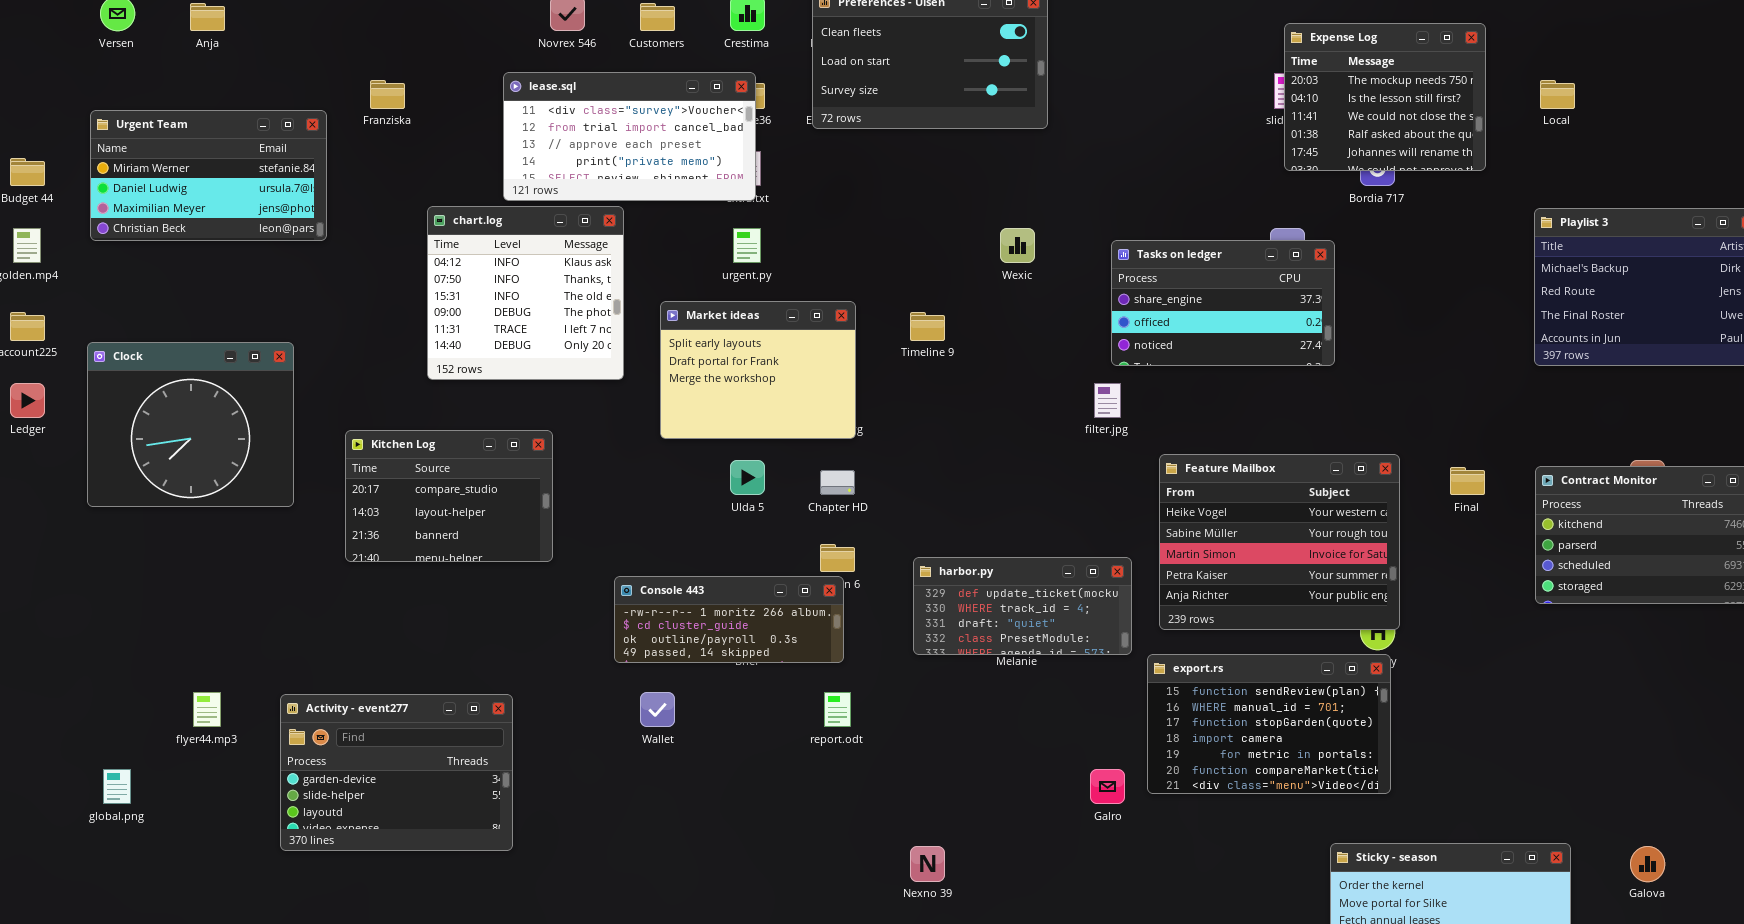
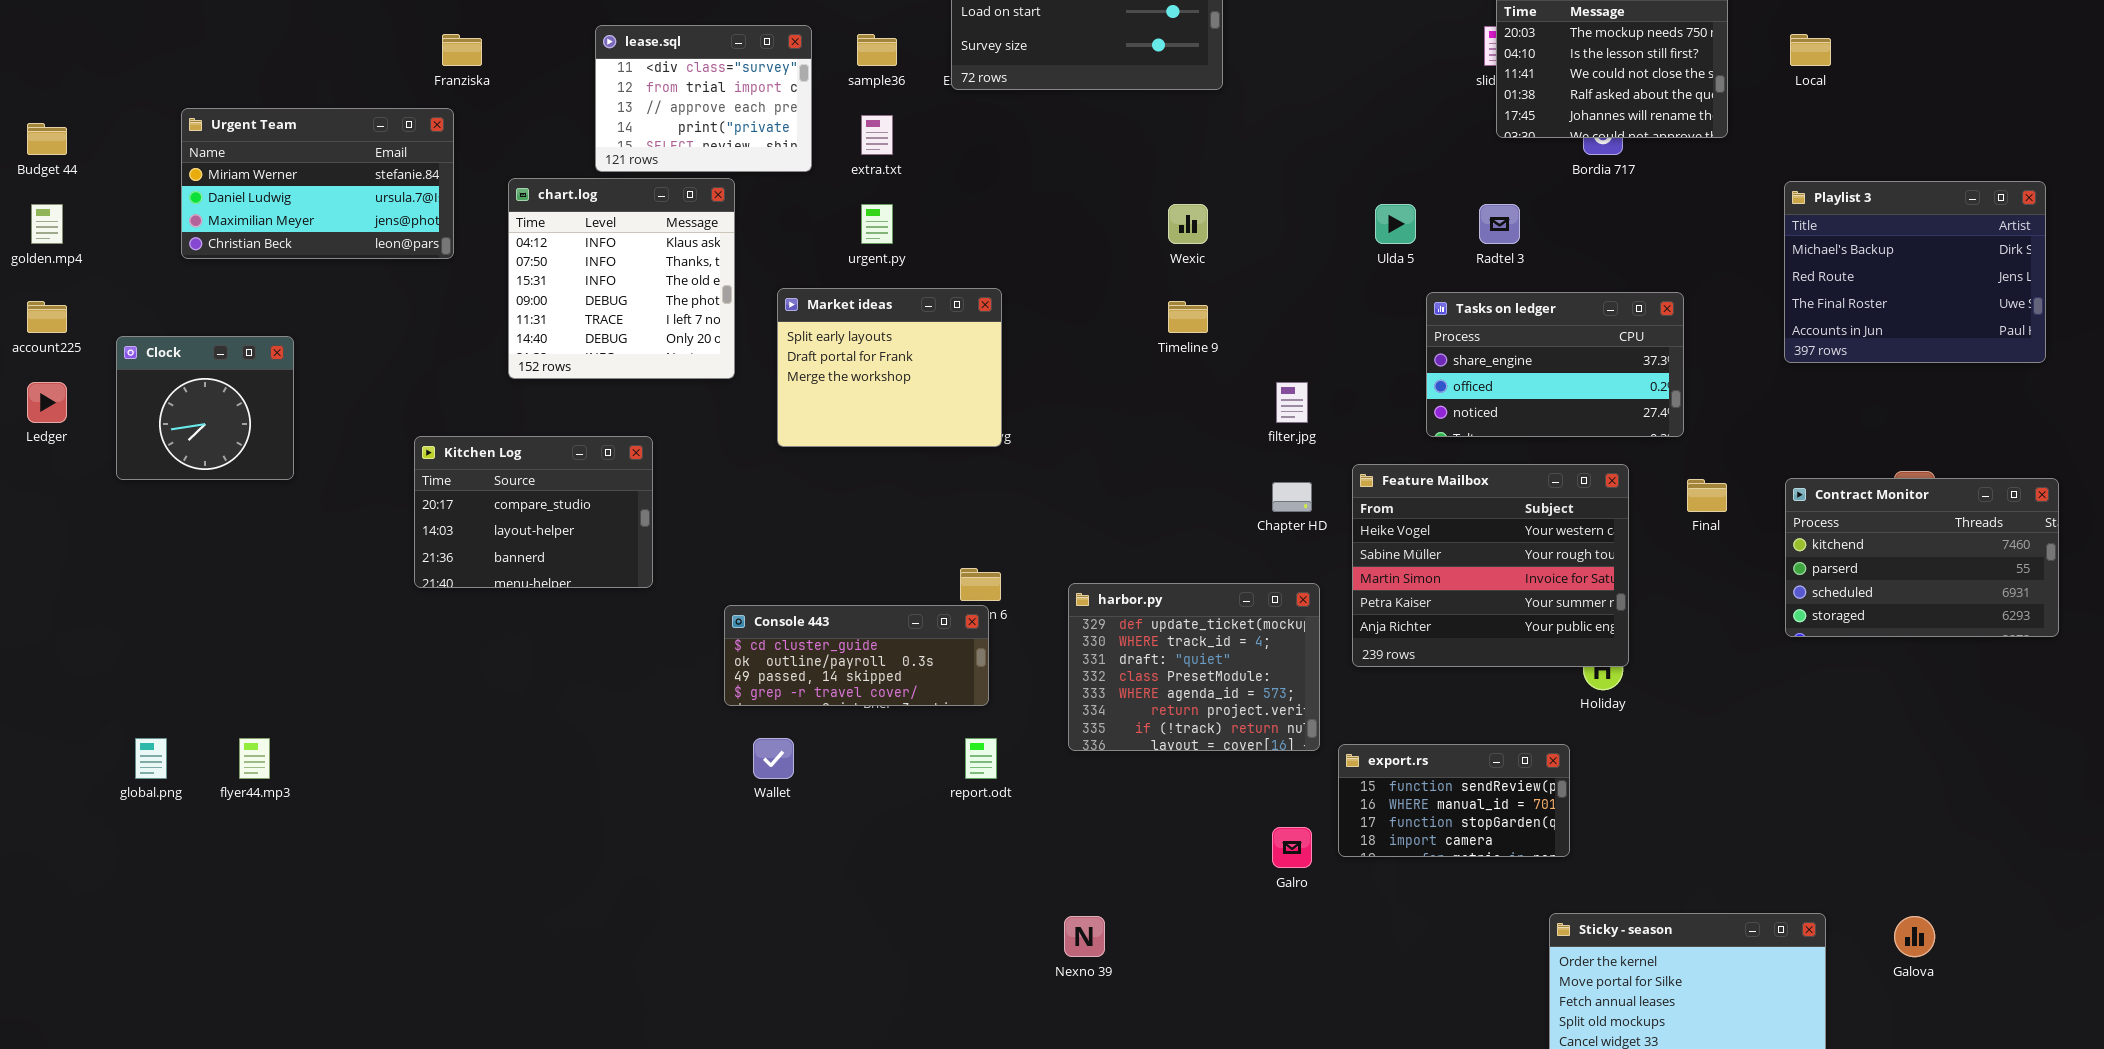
lease.sql: [503,72,756,201] -> [595,25,812,172], resized
Urgent Team: [90,110,327,241] -> [181,108,454,259], moved
Tasks on ledger: [1111,240,1335,366] -> [1426,292,1684,437], moved
Timeline 9: [910,312,945,341] -> [1168,301,1208,333], moved
Clock: [87,342,294,507] -> [116,336,294,480], resized
Ulda 5: [730,460,765,495] -> [1375,204,1416,244], moved
Chapter HD: [820,470,855,495] -> [1272,482,1312,512], moved
harbor.py: [913,557,1132,655] -> [1068,583,1320,751], resized
Console 443: [614,576,844,663] -> [724,605,989,706], scrolled down 1 row
export.rs: [1147,654,1391,794] -> [1338,744,1570,857], resized
Activity - event277: [280,694,513,851] -> none, closed
global.png: [103,769,131,804] -> [135,738,167,779], moved

